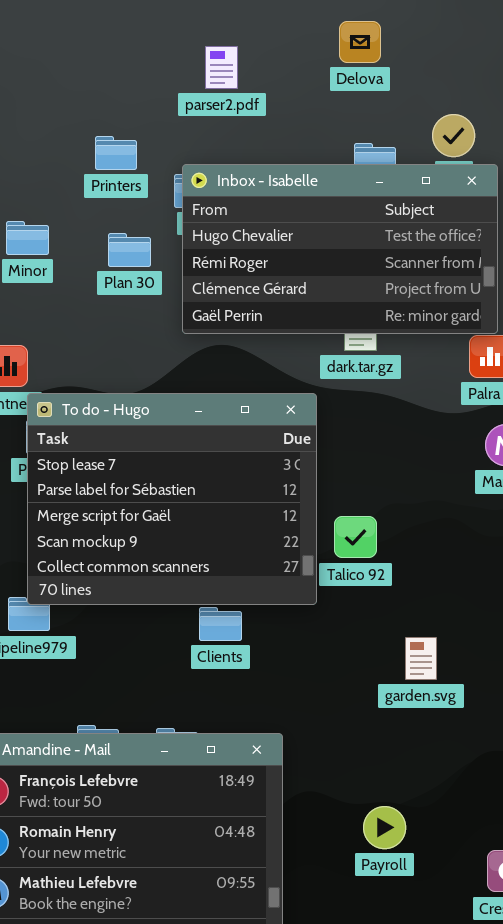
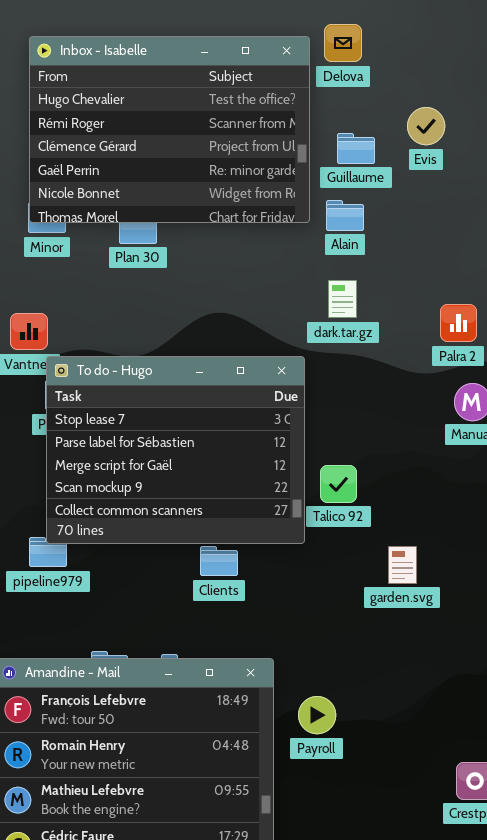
Inbox - Isabelle: [182,164,498,334] -> [29,36,310,223], moved, resized
garden.svg: [405,637,437,680] -> [388,546,417,584], moved
Payroll: [363,806,406,849] -> [298,696,336,734], moved

